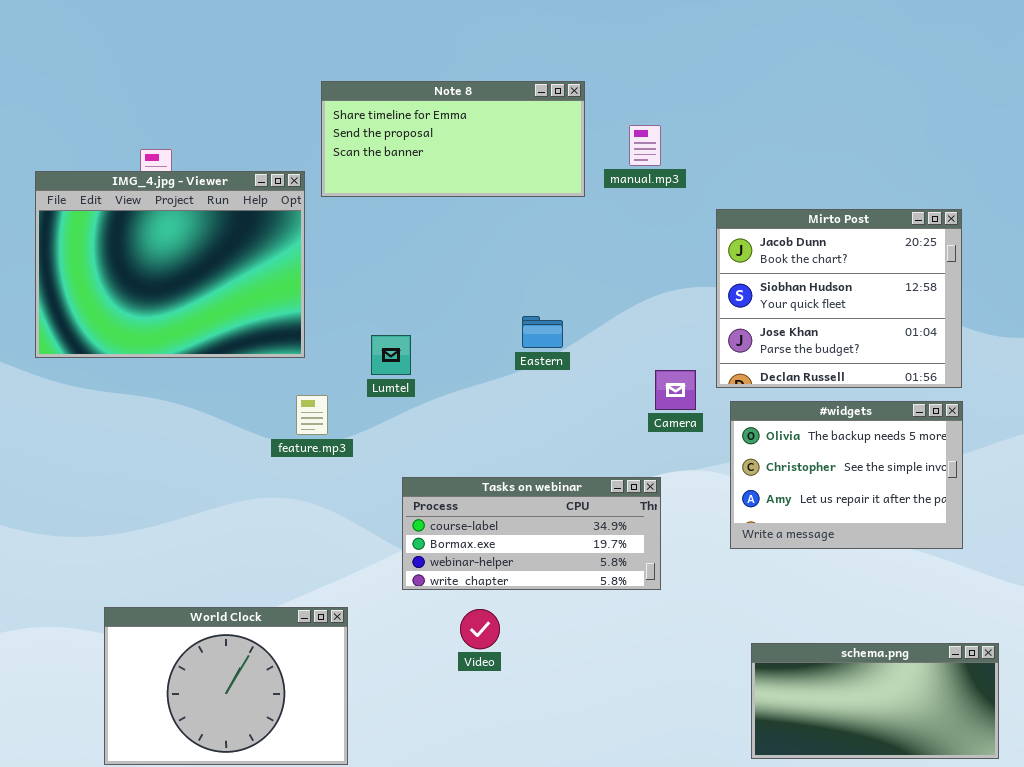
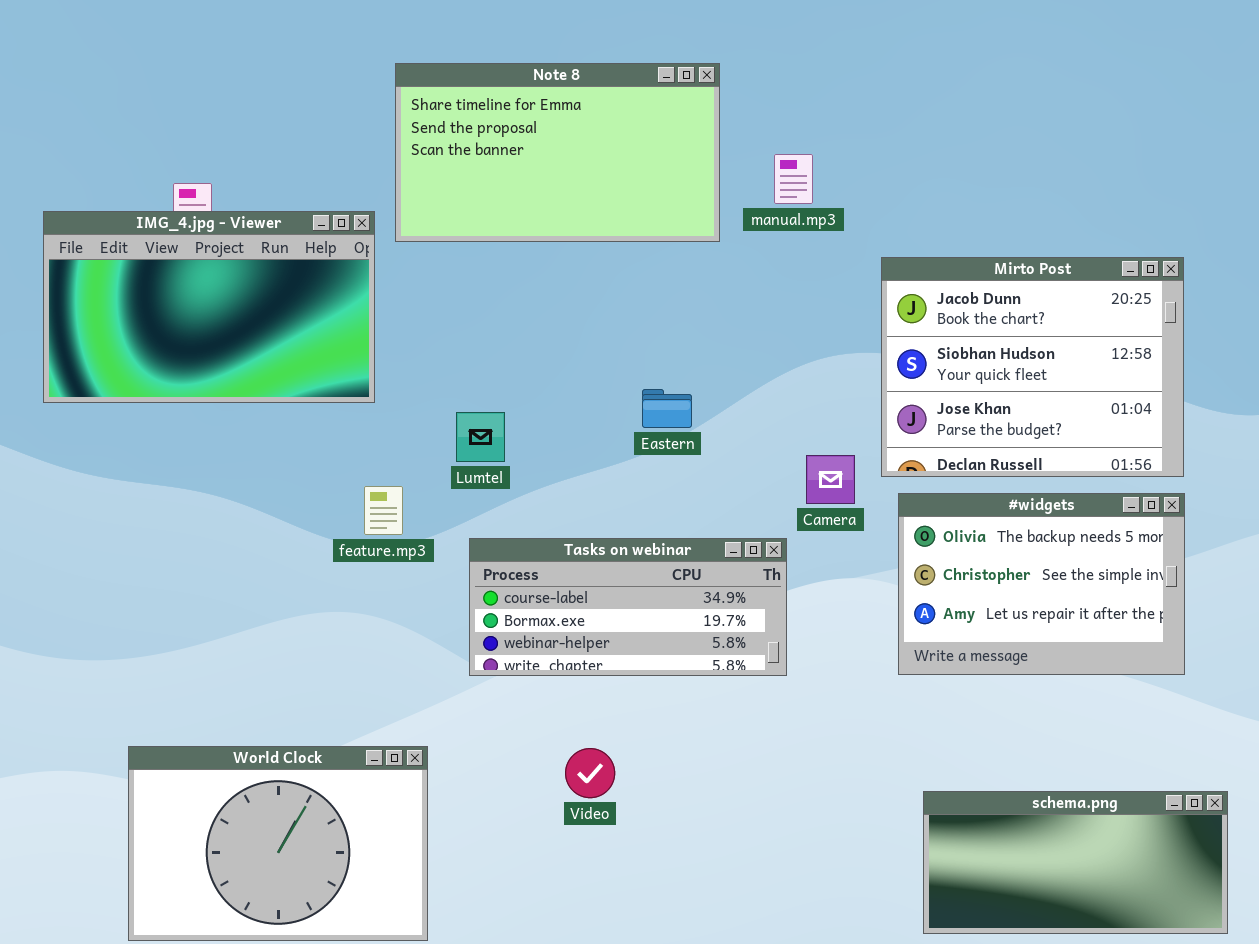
Note 8: [321,81,585,197] -> [395,63,720,242], resized
IMG_4.jpg - Viewer: [35,171,305,358] -> [43,211,375,403], resized
Tasks on webinar: [402,477,661,590] -> [469,538,787,676], moved

